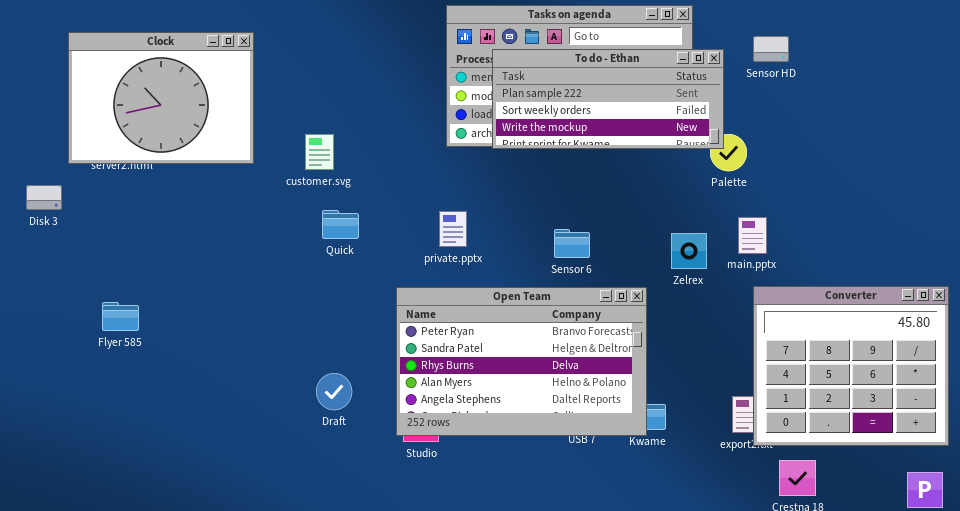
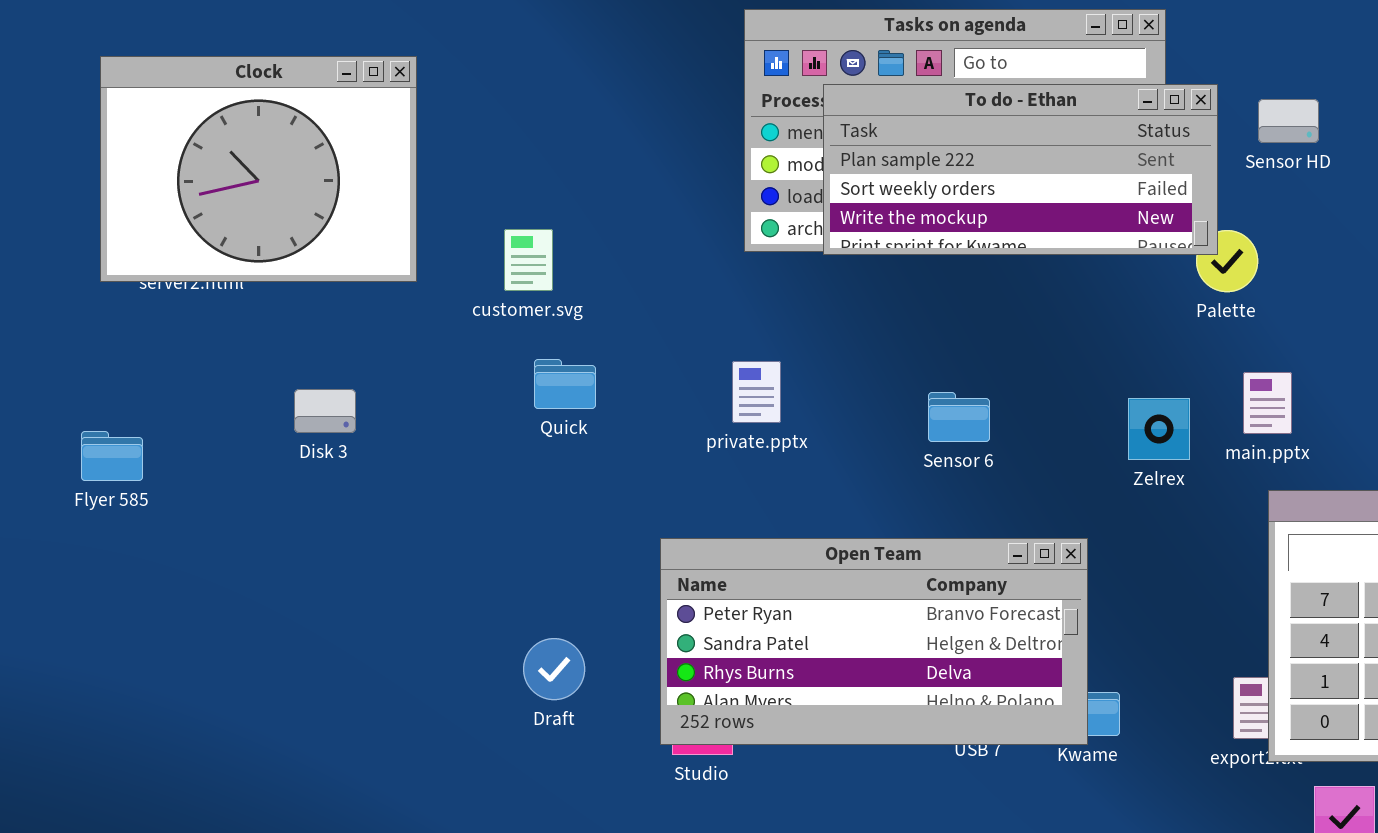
Sensor HD: [753,36,789,62] -> [1258,99,1319,143], moved
Disk 3: [26,185,62,210] -> [294,389,356,433], moved
Open Team: [396,287,647,436] -> [660,538,1088,745], resized
Flyer 585: [102,302,139,331] -> [81,431,143,481], moved

